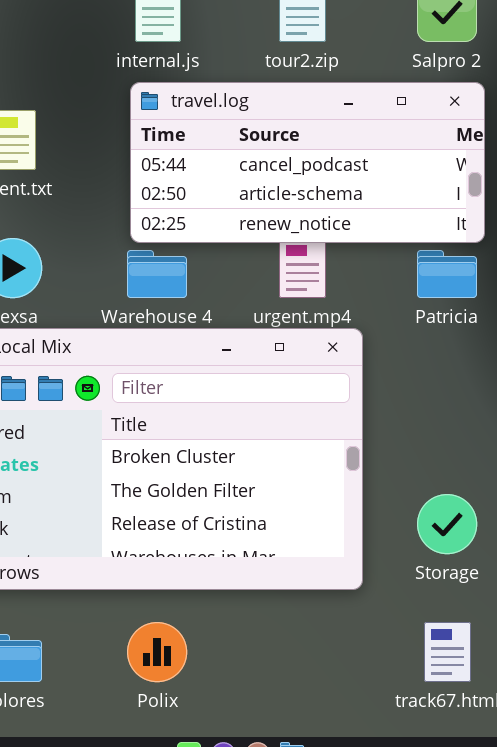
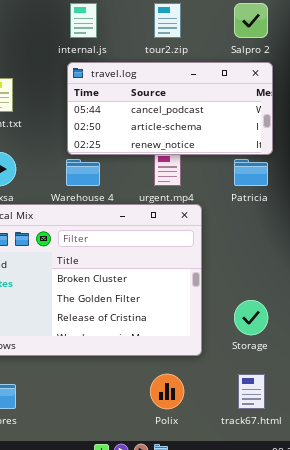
Polix: [127,622,187,682] -> [150,374,184,409], moved

